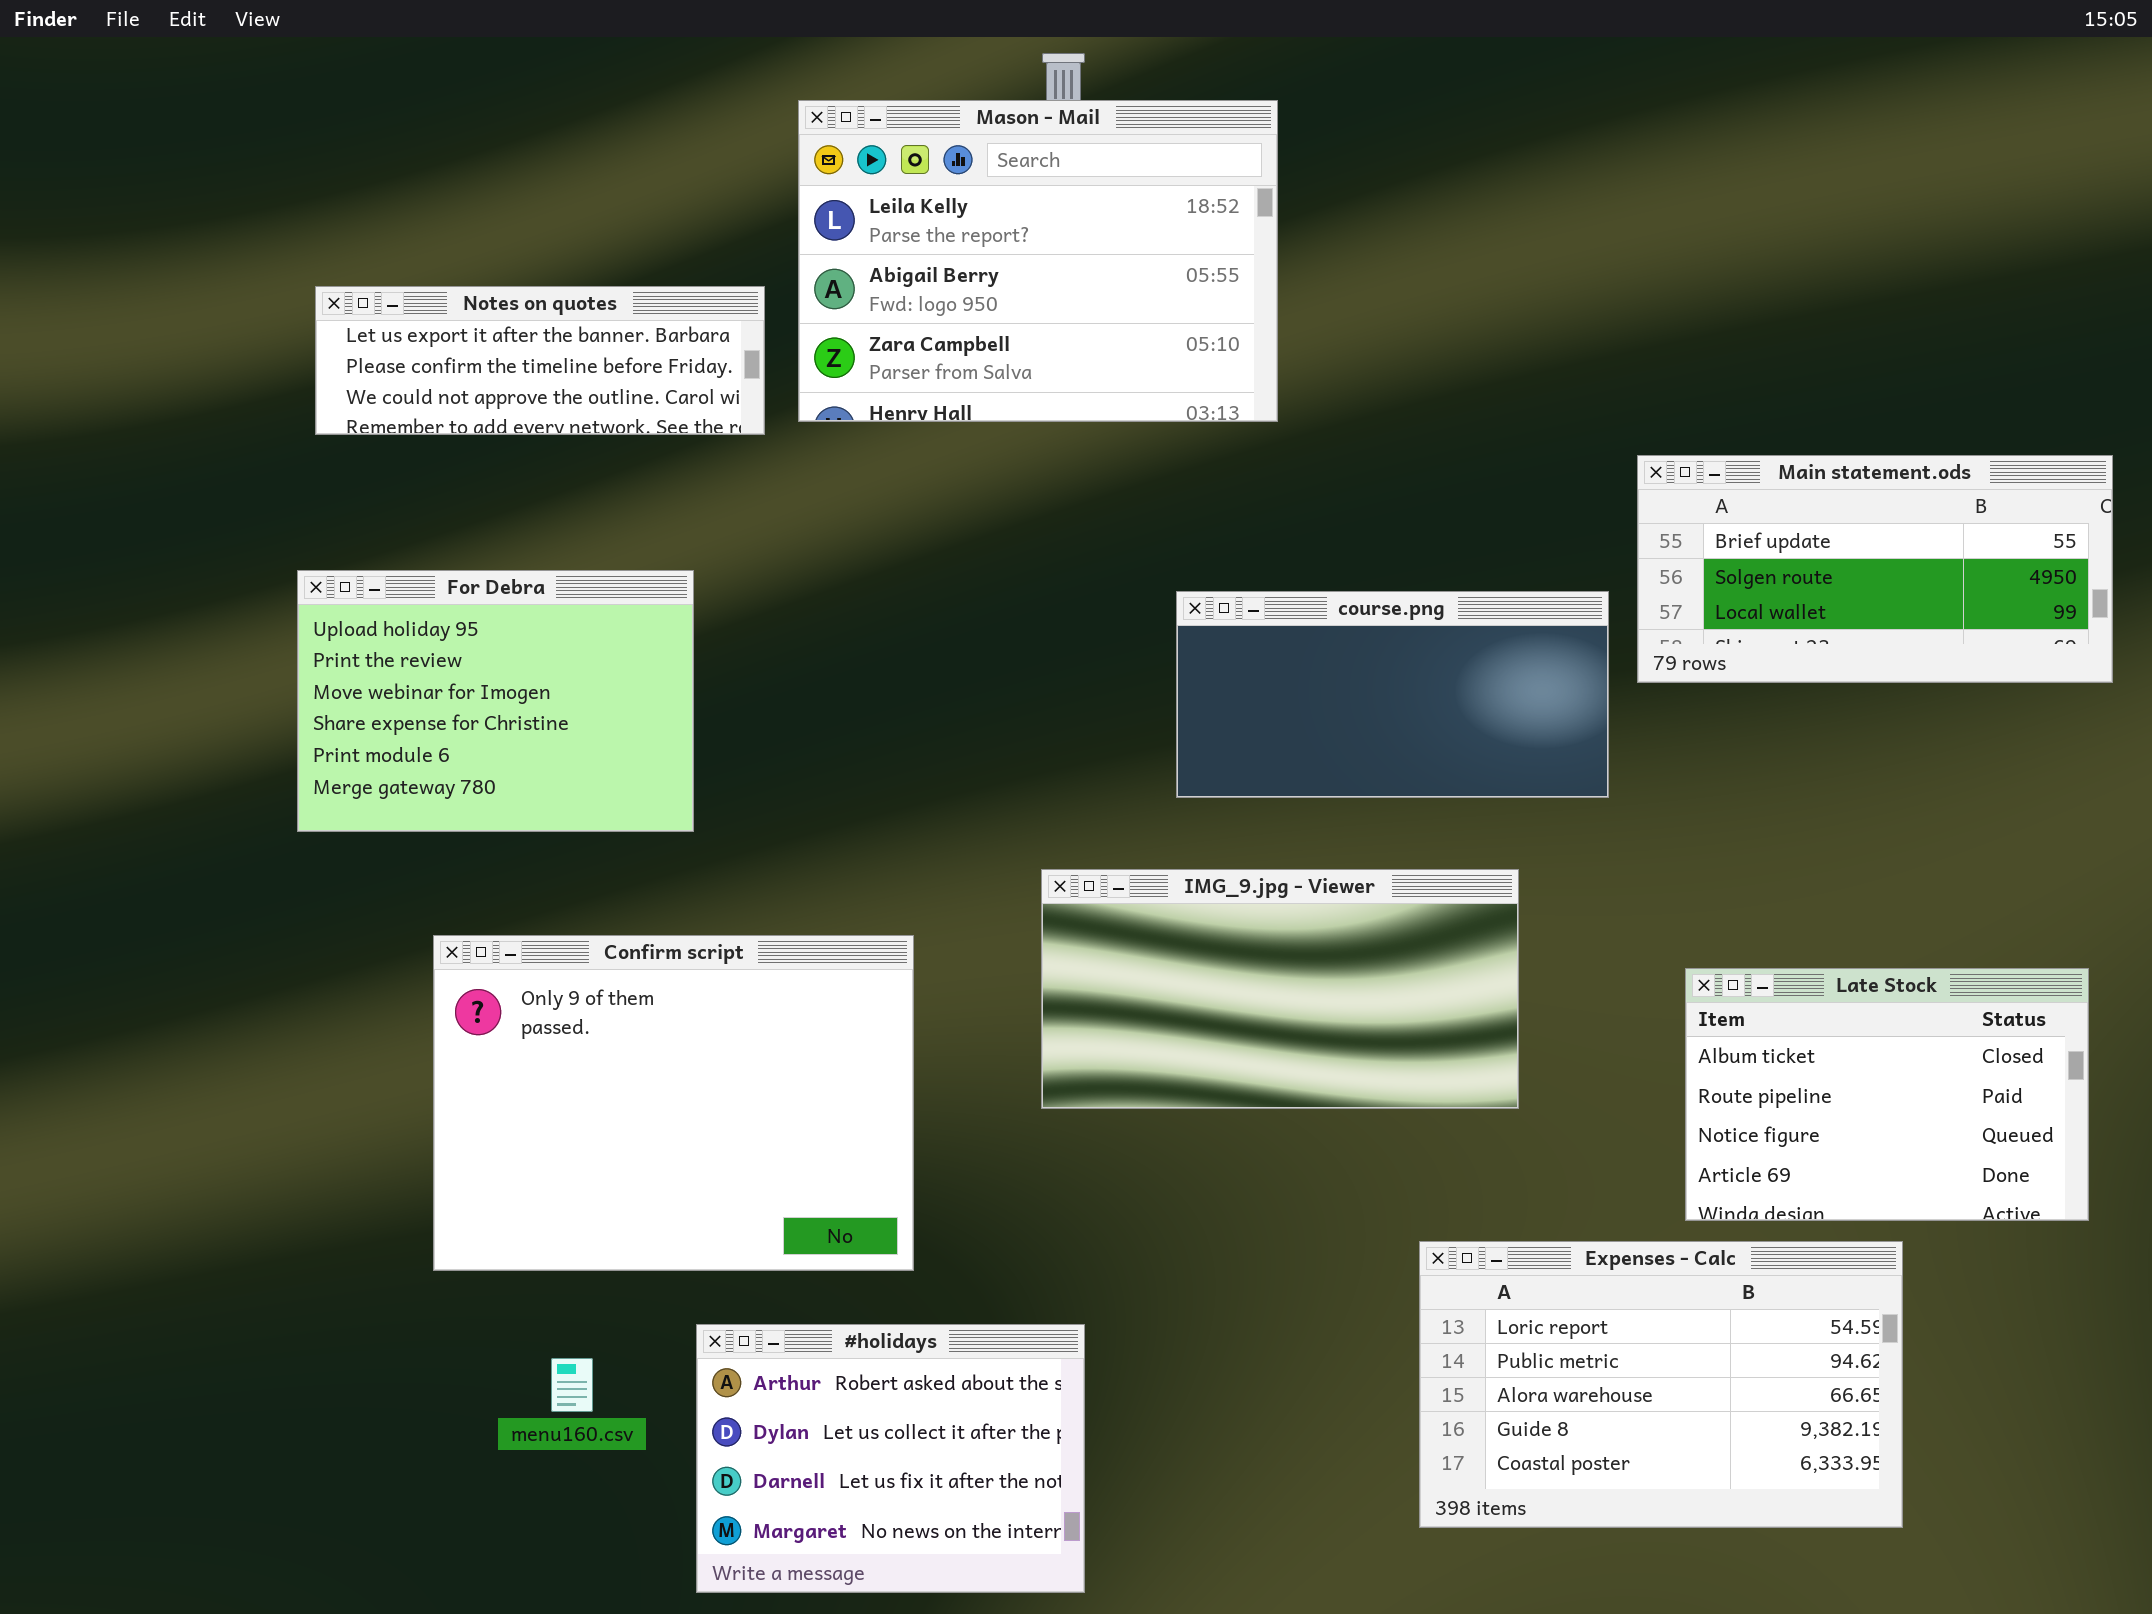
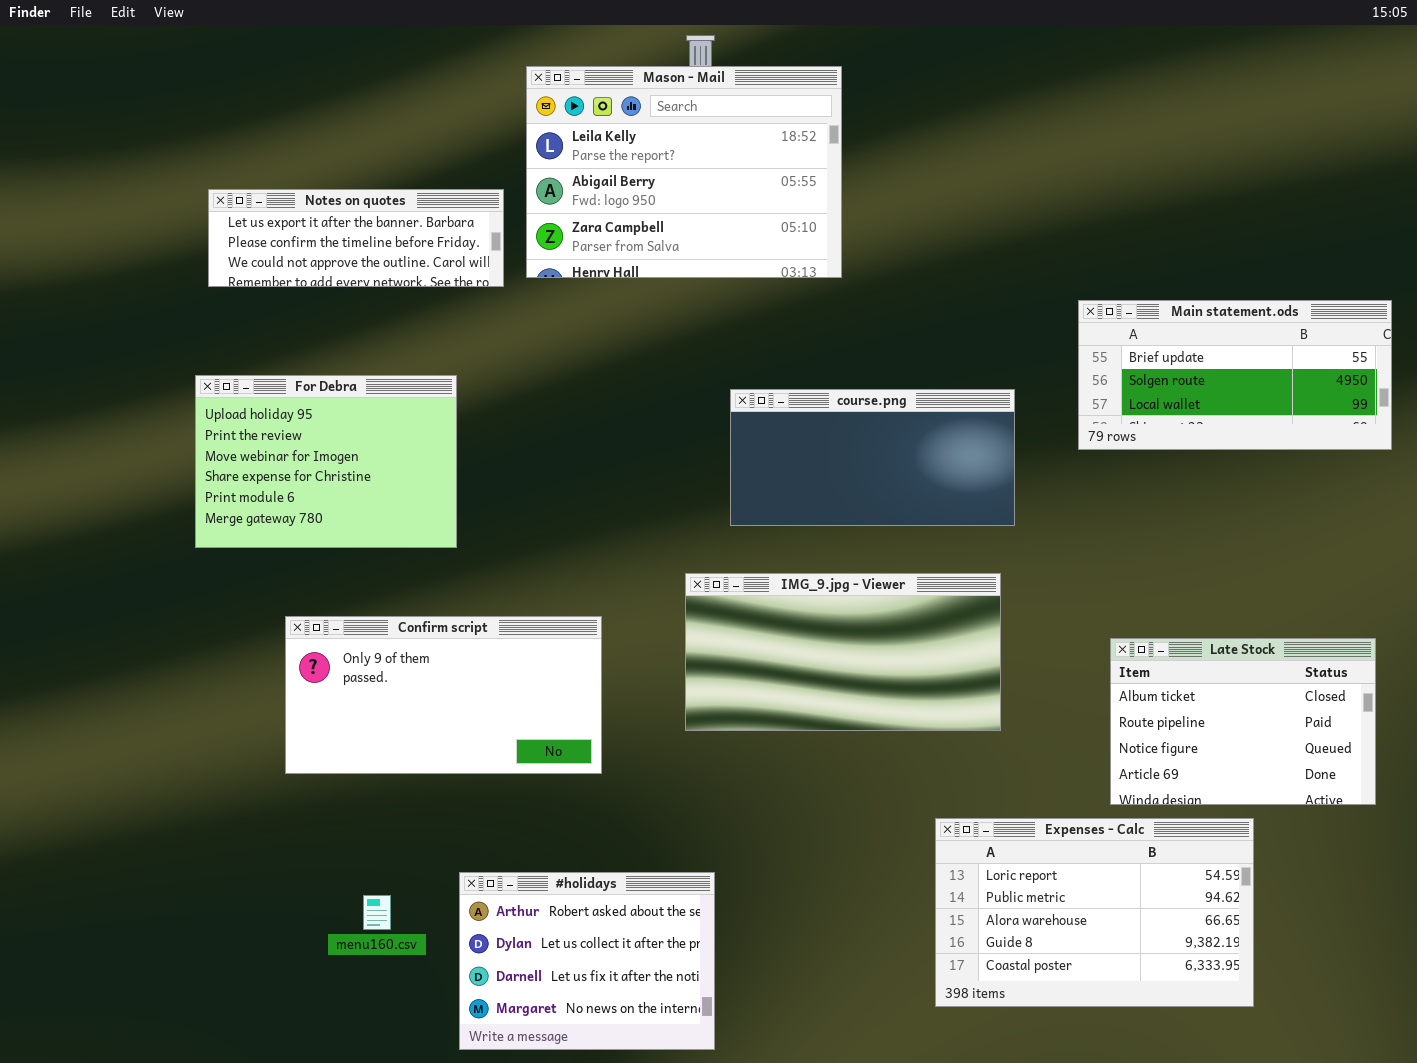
course.png: [1176,591,1609,798] -> [730,389,1015,526], moved
Confirm script: [433,935,914,1271] -> [285,616,602,774], resized

